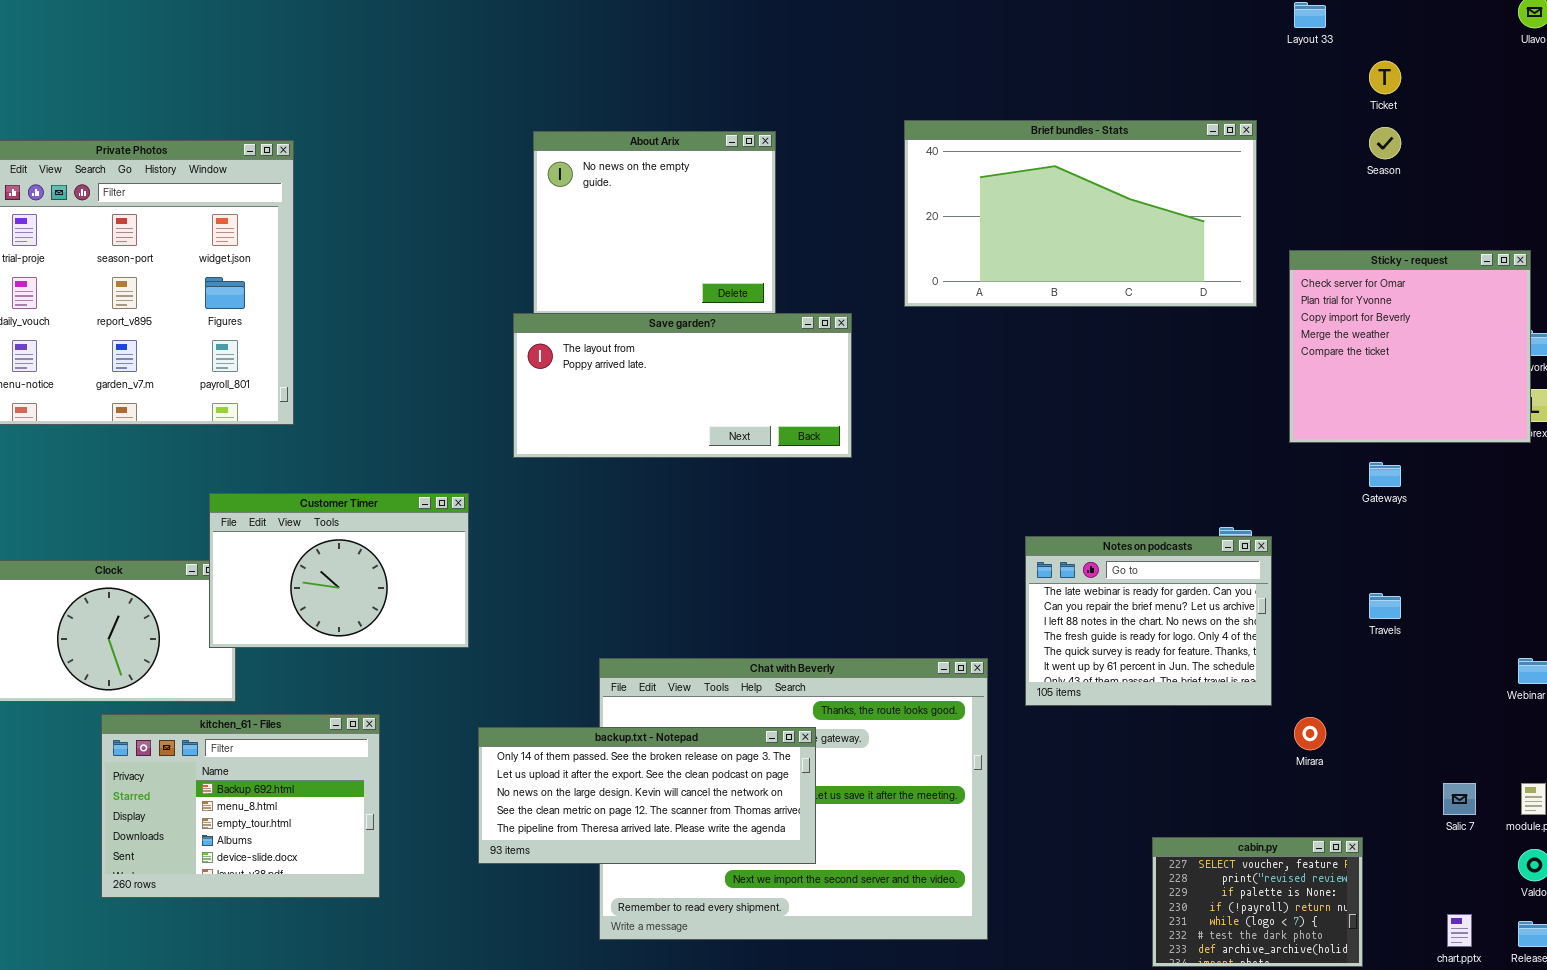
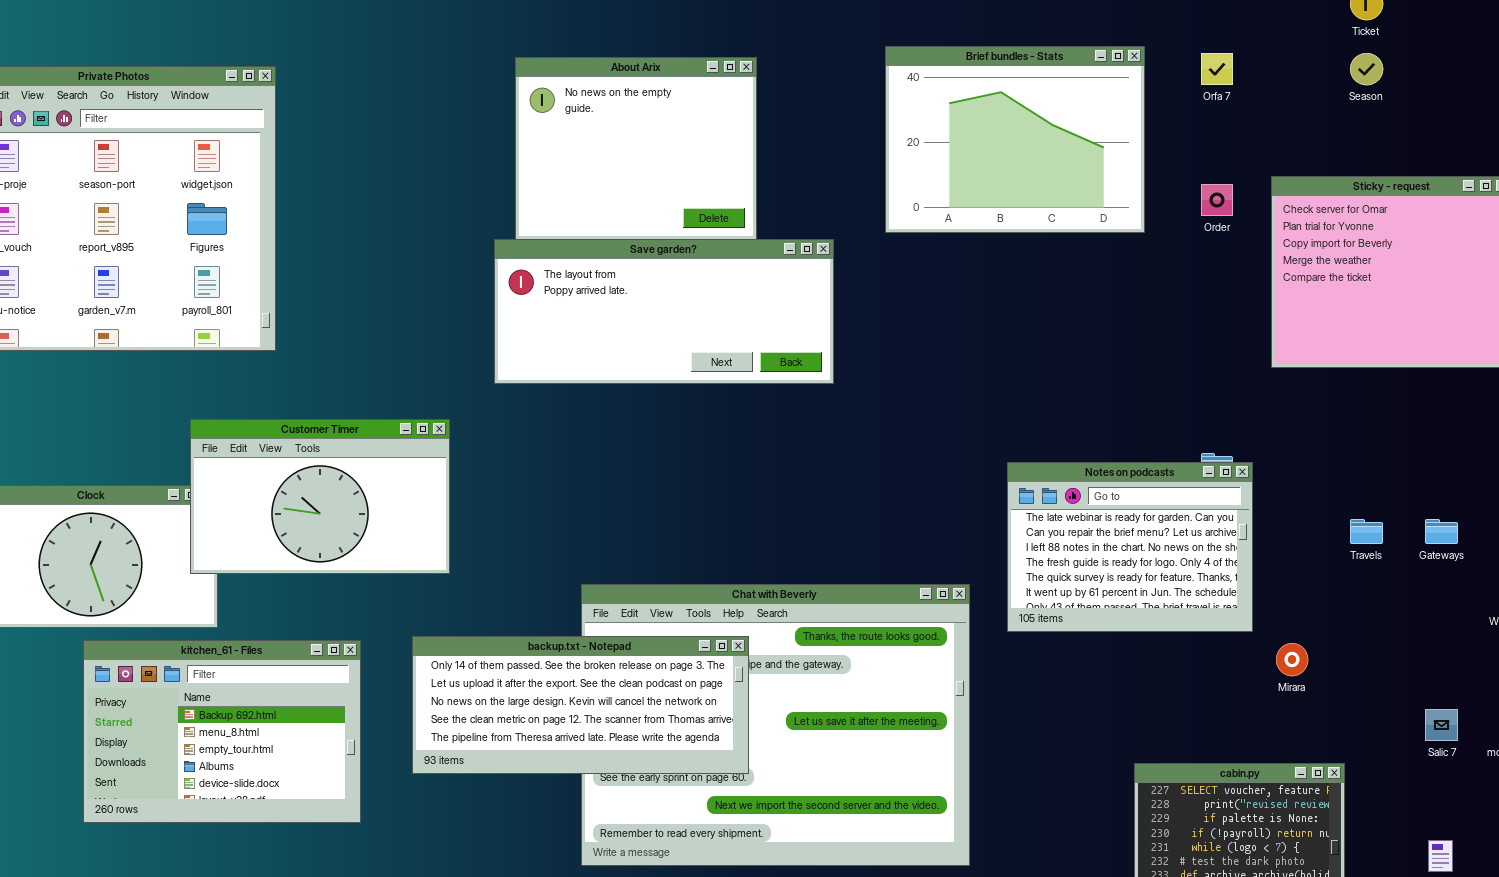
Brief bundles - Stats: [904,120,1257,307] -> [885,46,1145,233], resized
Gateways: [1369,462,1401,487] -> [1425,519,1458,544], moved
backup.txt - Notepad: [478,727,816,864] -> [412,636,749,774], moved

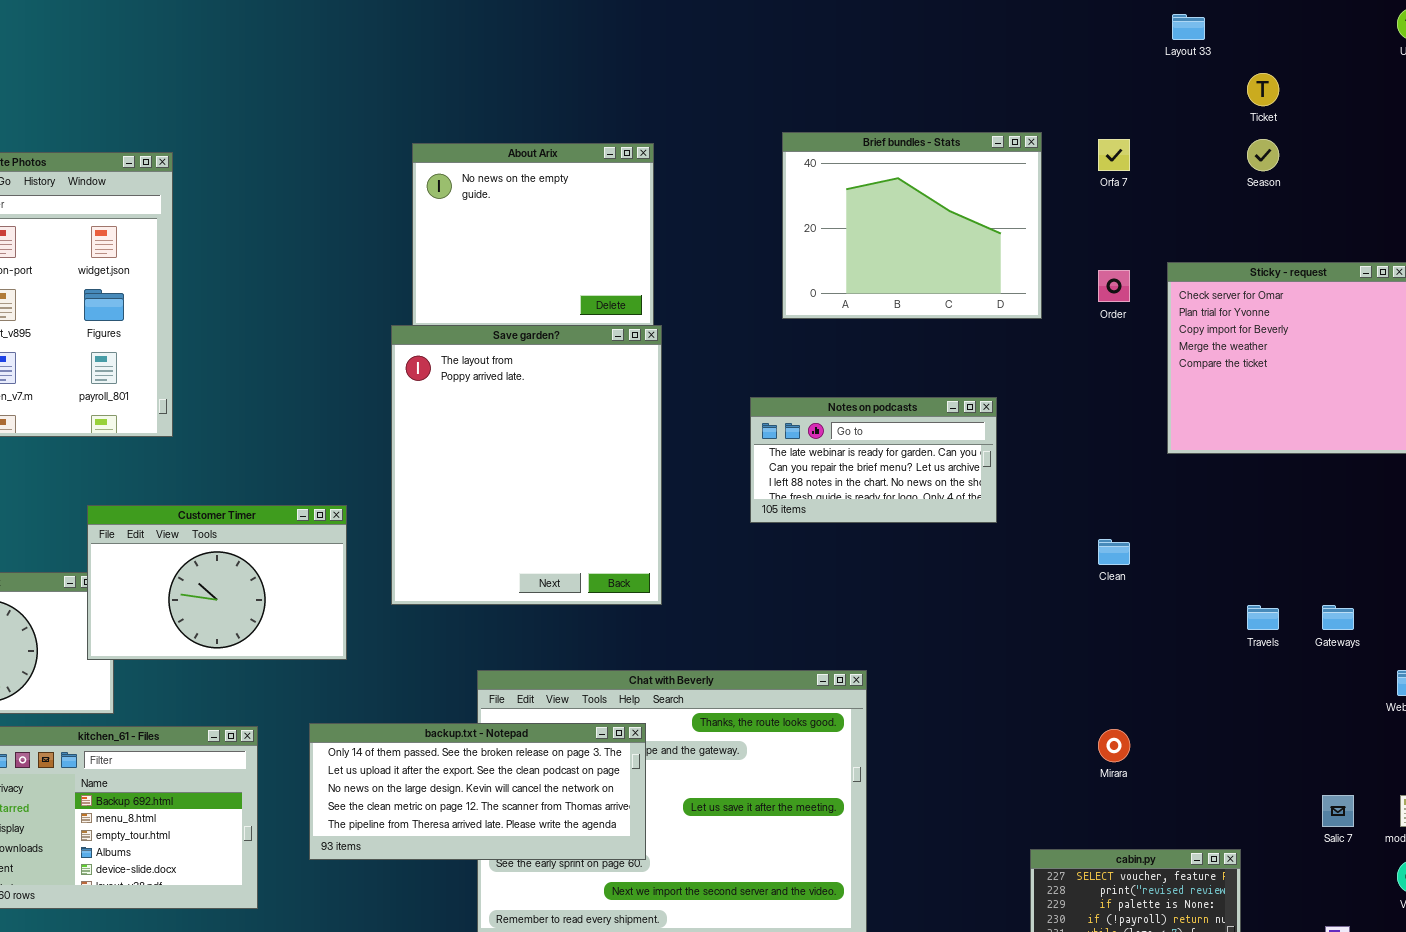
Save garden?: [494,239,834,384] -> [391,325,662,605], resized
Notes on podcasts: [1007,462,1253,632] -> [750,397,997,523], moved, resized
Mirara: [1276,643,1308,676] -> [1098,729,1130,762], moved

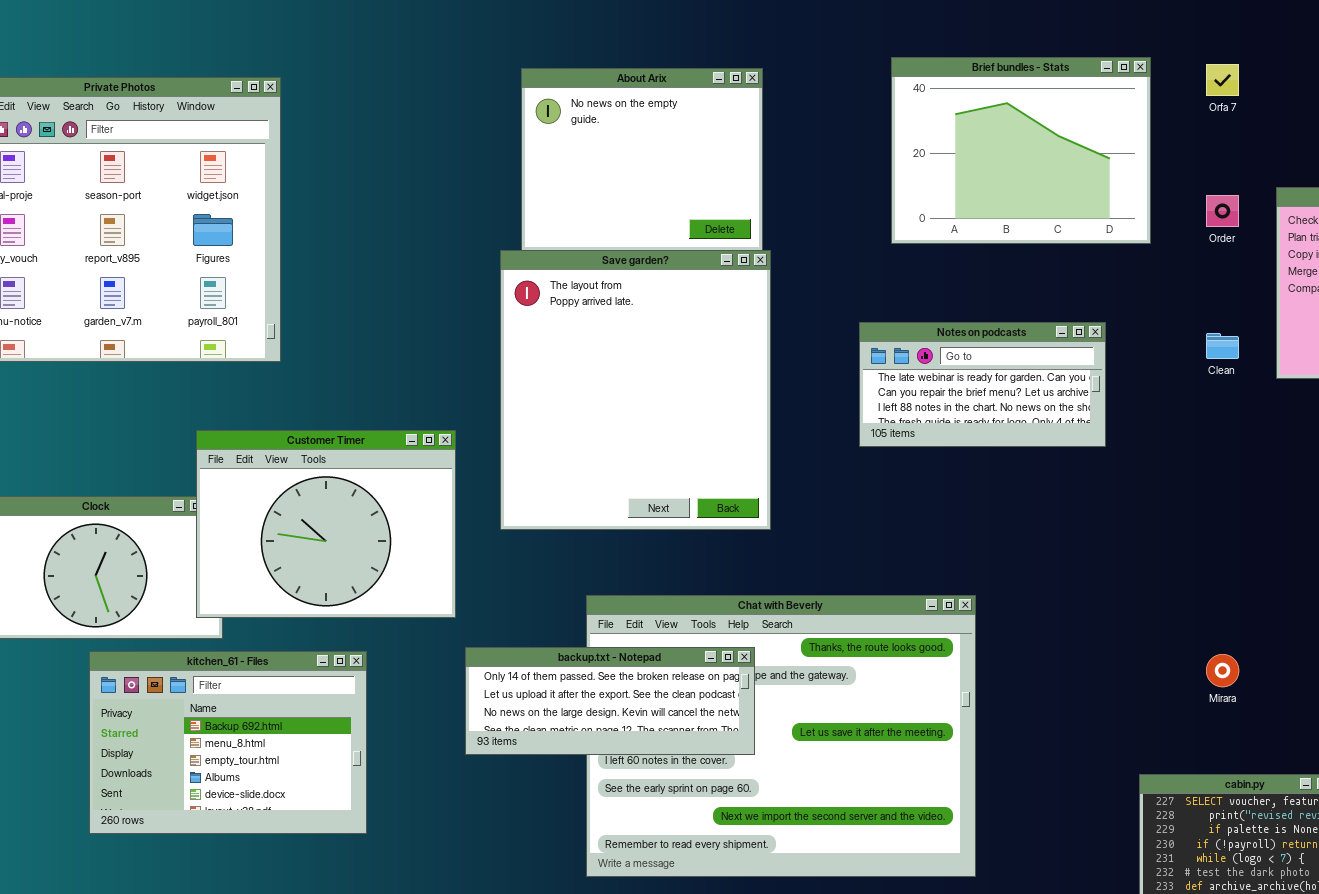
Customer Timer: [87,505,347,660] -> [196,430,456,618], resized
Clean: [1098,539,1130,565] -> [1206,333,1239,359], moved
backup.txt - Notepad: [309,723,646,860] -> [465,647,755,755], resized

